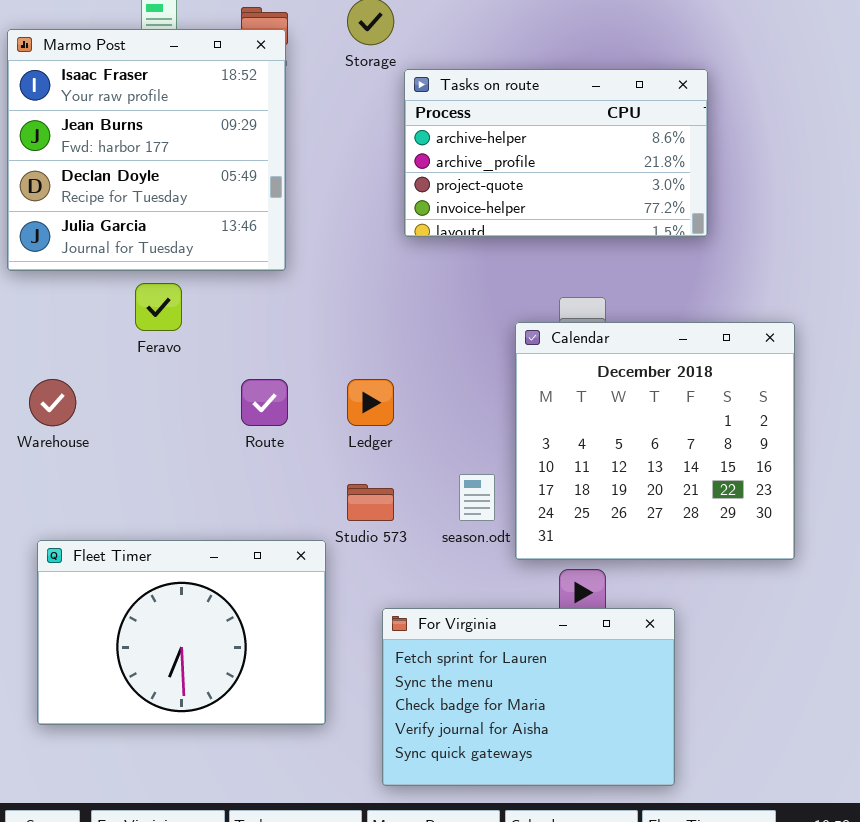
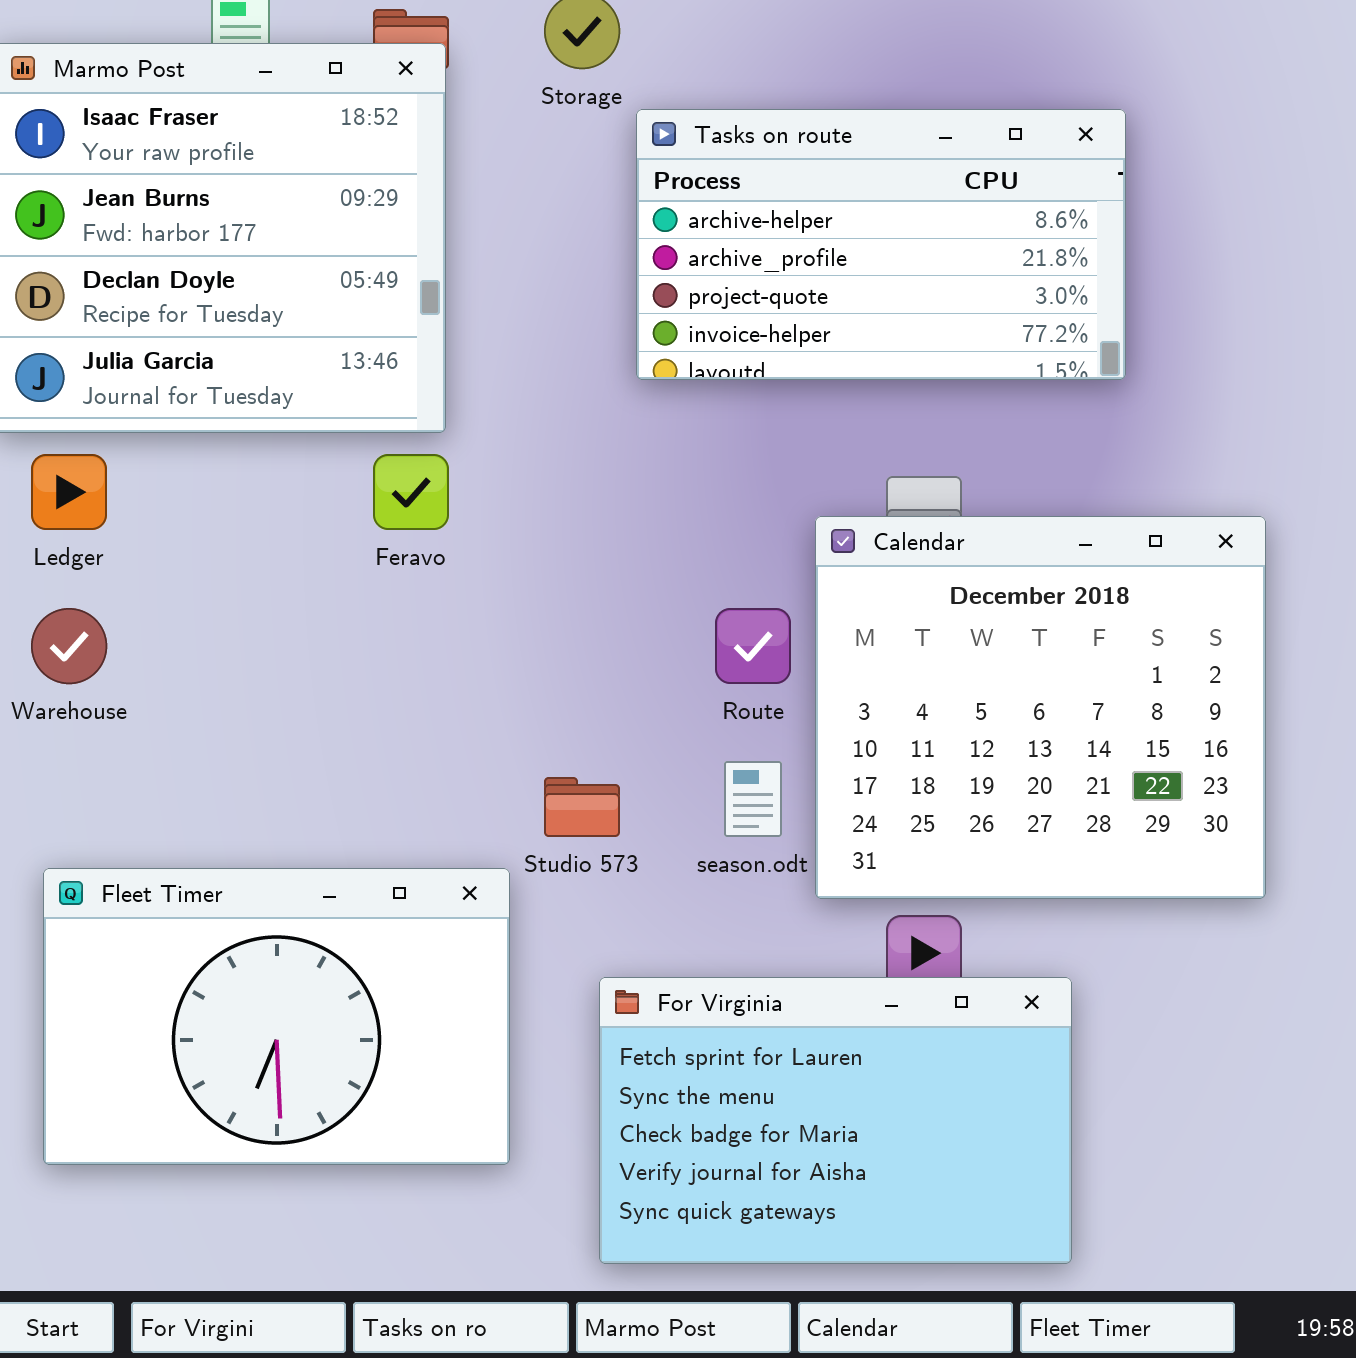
Feravo: [135,283,182,331] -> [373,454,449,530], moved
Route: [241,379,288,426] -> [715,608,791,684], moved
Ledger: [347,379,394,426] -> [31,454,107,530], moved

